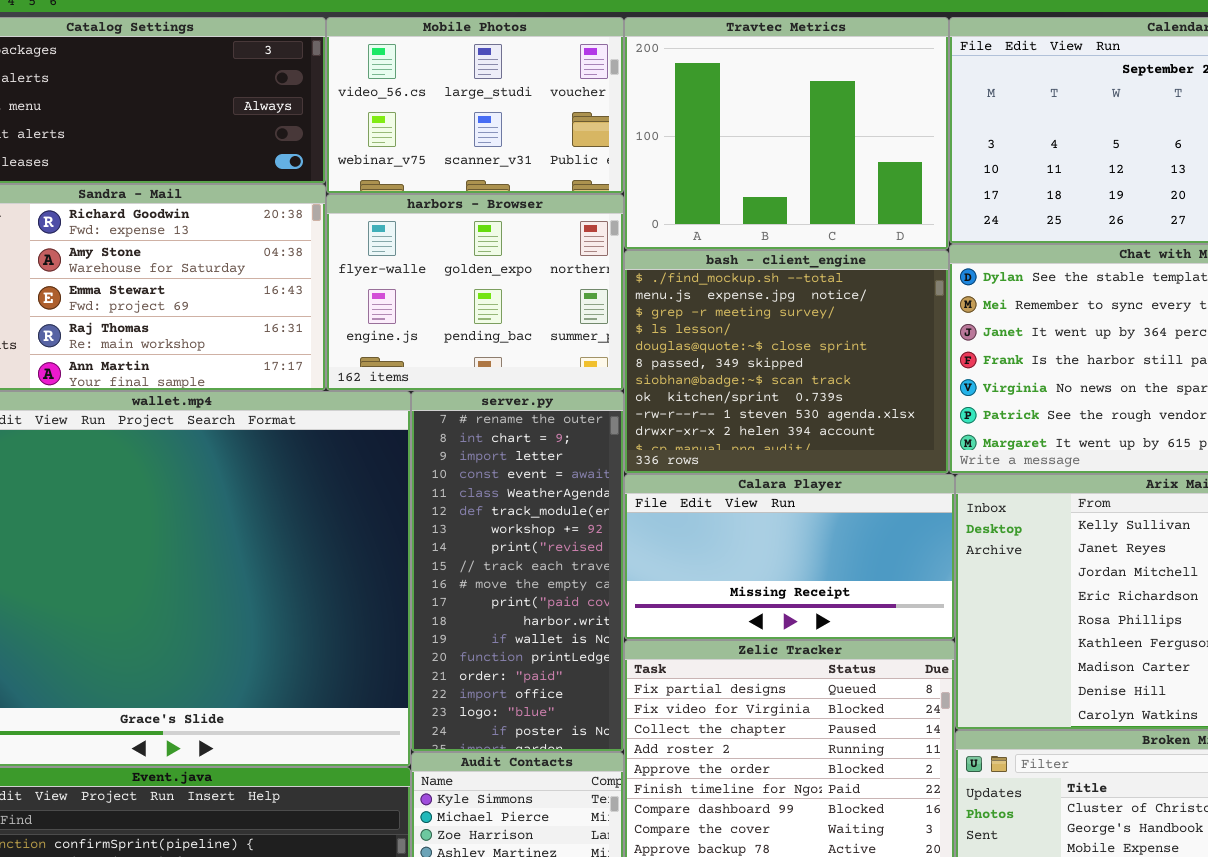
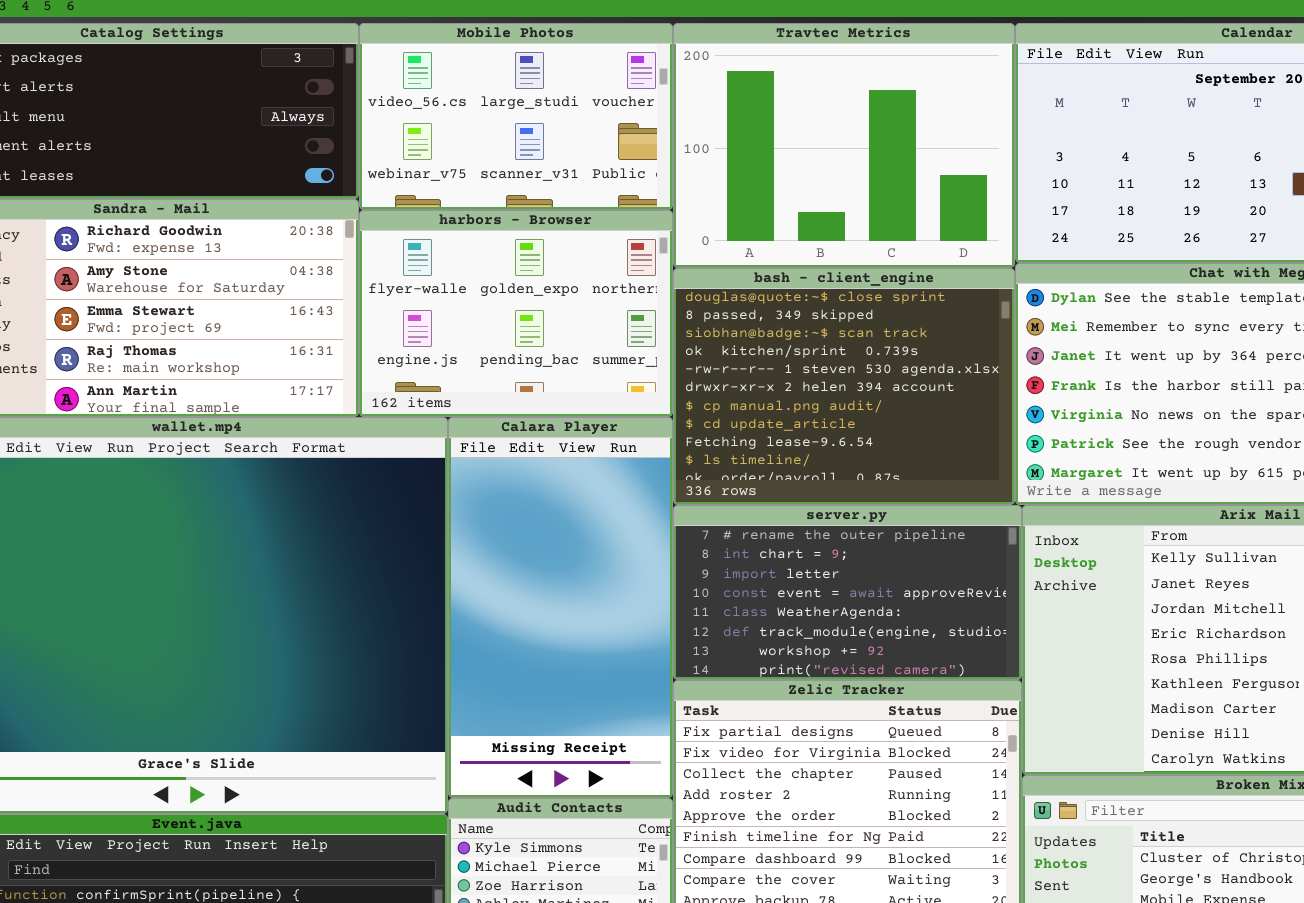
bash - client_engine: [624,250,949,474] -> [673,268,1015,505], scrolled down 4 rows
server.py: [411,391,624,752] -> [673,505,1022,680], moved, resized
Calara Player: [624,474,955,640] -> [448,417,673,798], moved, resized

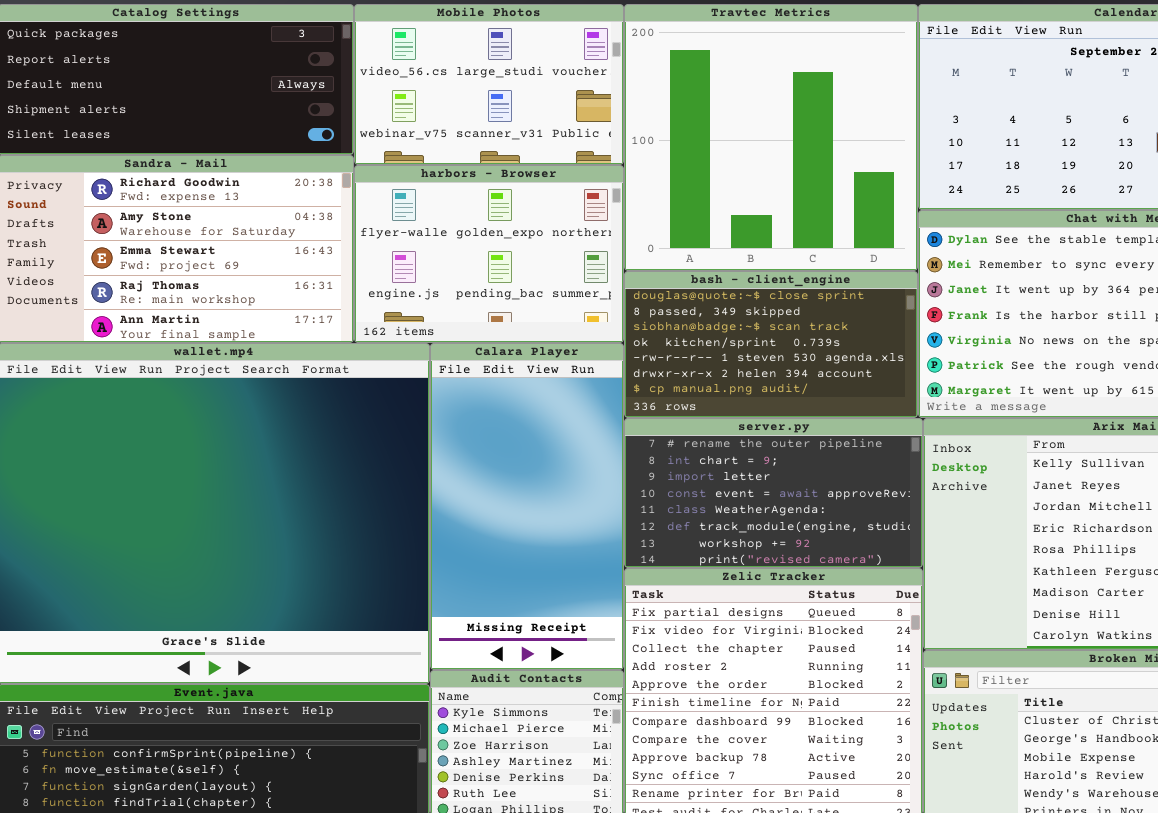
Travtec Metrics: [673,23,1015,268] -> [624,4,918,271], resized
bash - client_engine: [673,268,1015,505] -> [624,271,918,418], resized

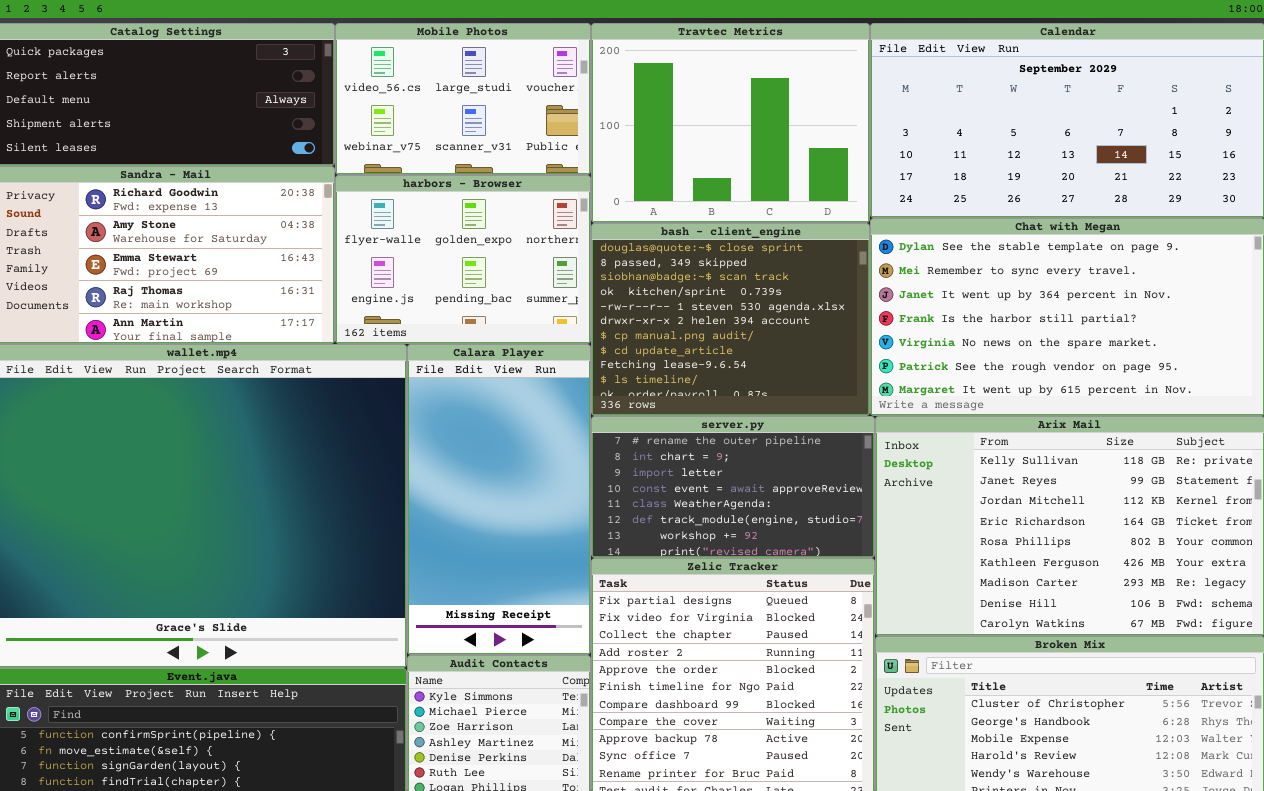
Travtec Metrics: [624,4,918,271] -> [591,23,870,223], resized
bash - client_engine: [624,271,918,418] -> [591,223,870,416], resized

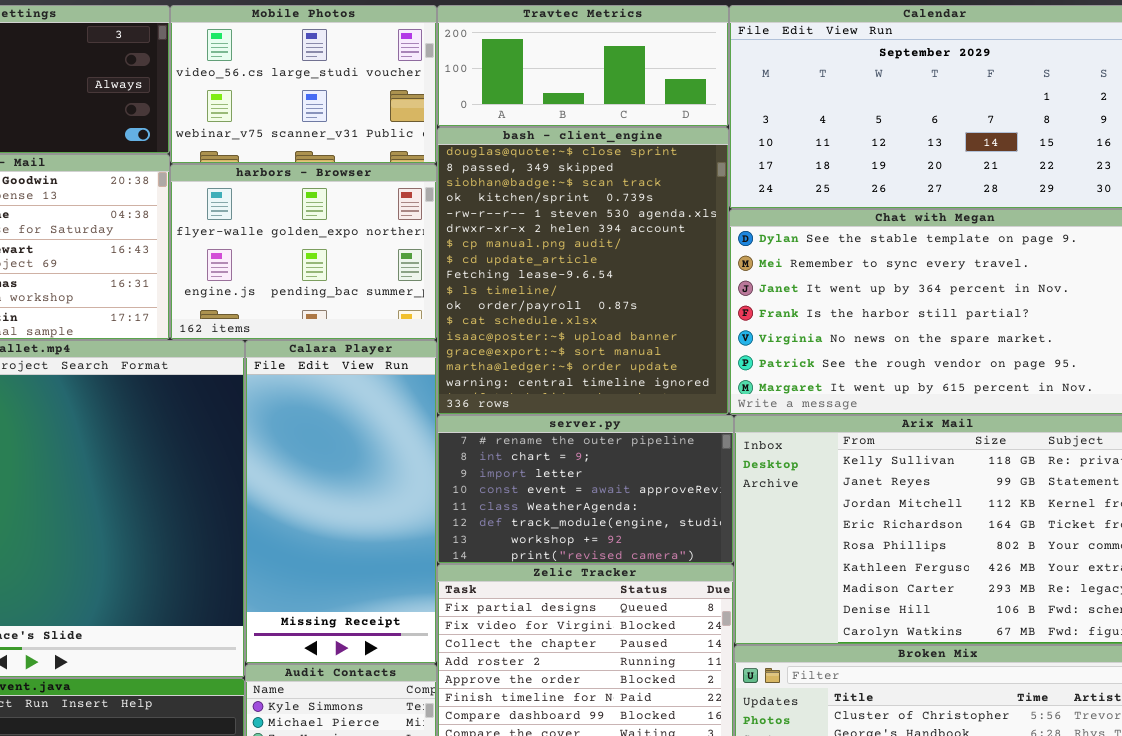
Travtec Metrics: [591,23,870,223] -> [437,5,729,127], resized
bash - client_engine: [591,223,870,416] -> [437,127,729,415], resized

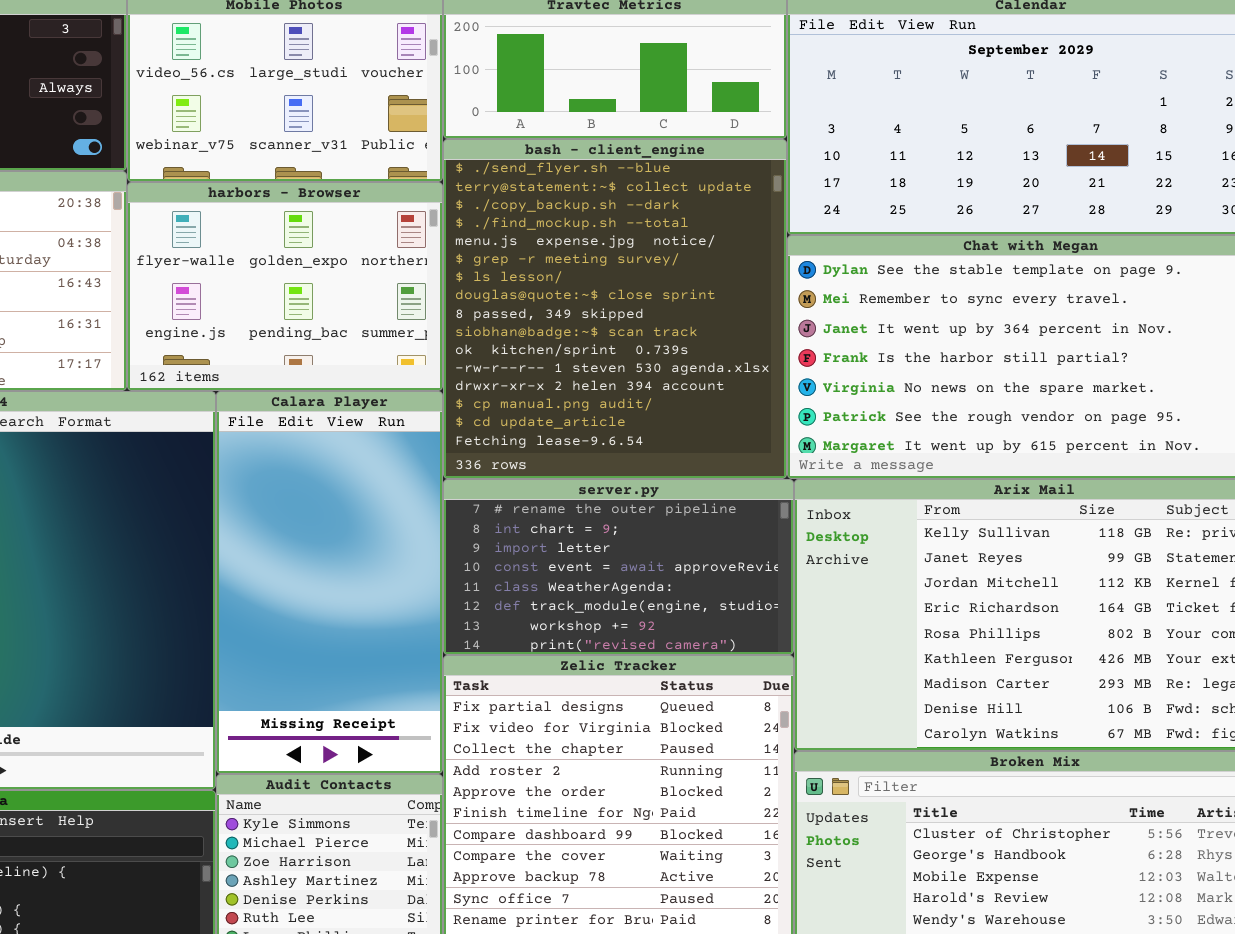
bash - client_engine: [437,127,729,415] -> [443,139,787,479], scrolled up 7 rows

